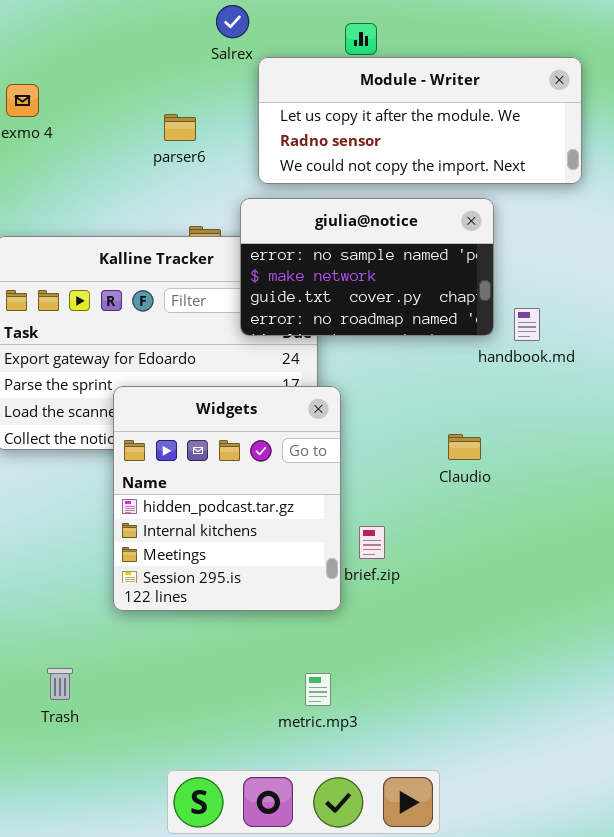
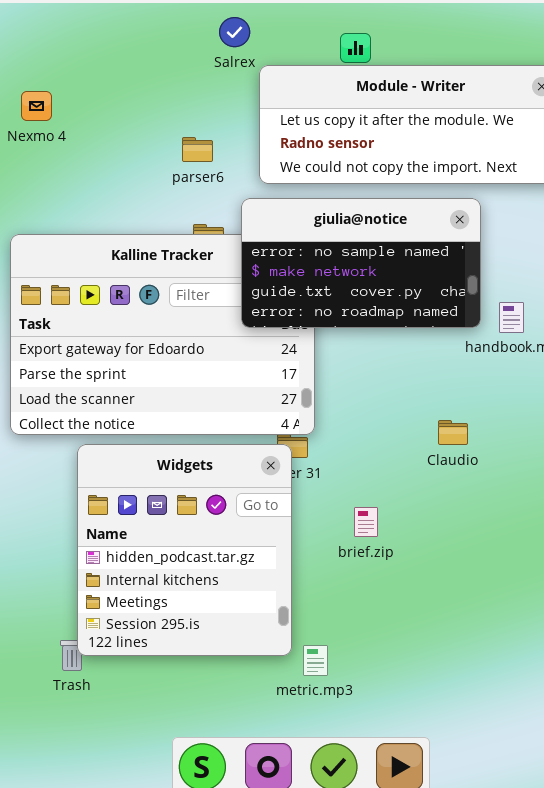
parser6: [164,114,196,141] -> [182,137,213,162], moved
Widgets: [113,386,341,611] -> [77,444,292,656], moved

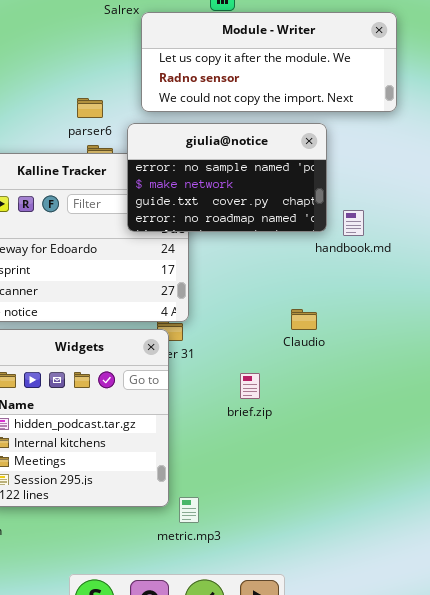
parser6: [182,137,213,162] -> [77,98,103,118], moved
brief.zip: [354,507,378,537] -> [240,373,260,399], moved

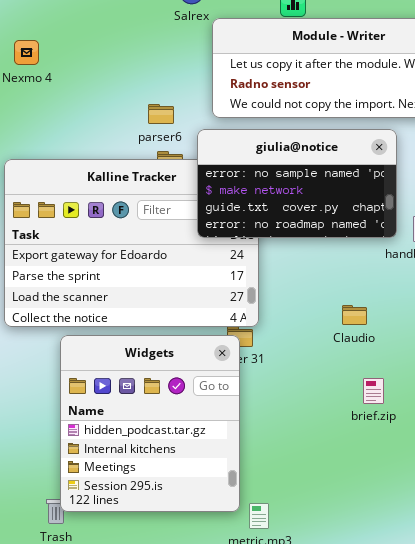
Claudio: [291,309,317,330] -> [342,305,367,325], moved
brief.zip: [240,373,260,399] -> [363,378,384,404], moved

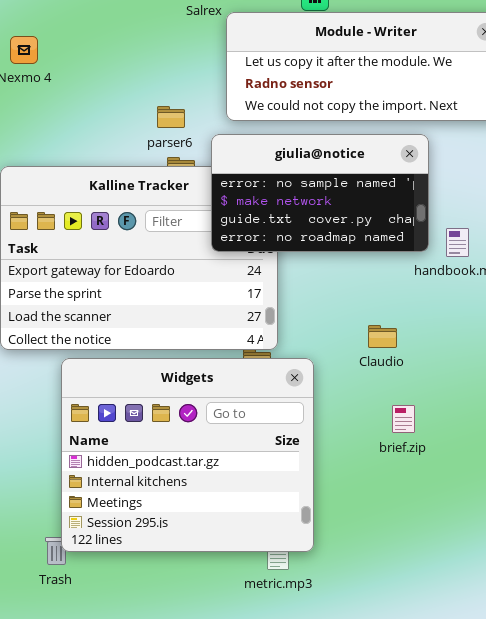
Widgets: [60,335,240,512] -> [61,358,314,552], resized

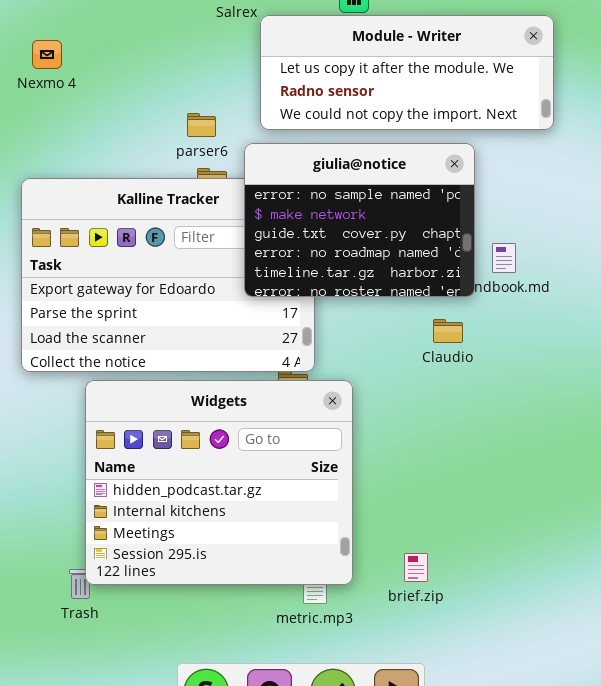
giulia@notice: [211,134,429,252] -> [244,143,475,297], resized
Claudio: [368,325,397,348] -> [433,319,463,343], moved
brief.zip: [392,405,415,433] -> [404,553,428,582], moved

